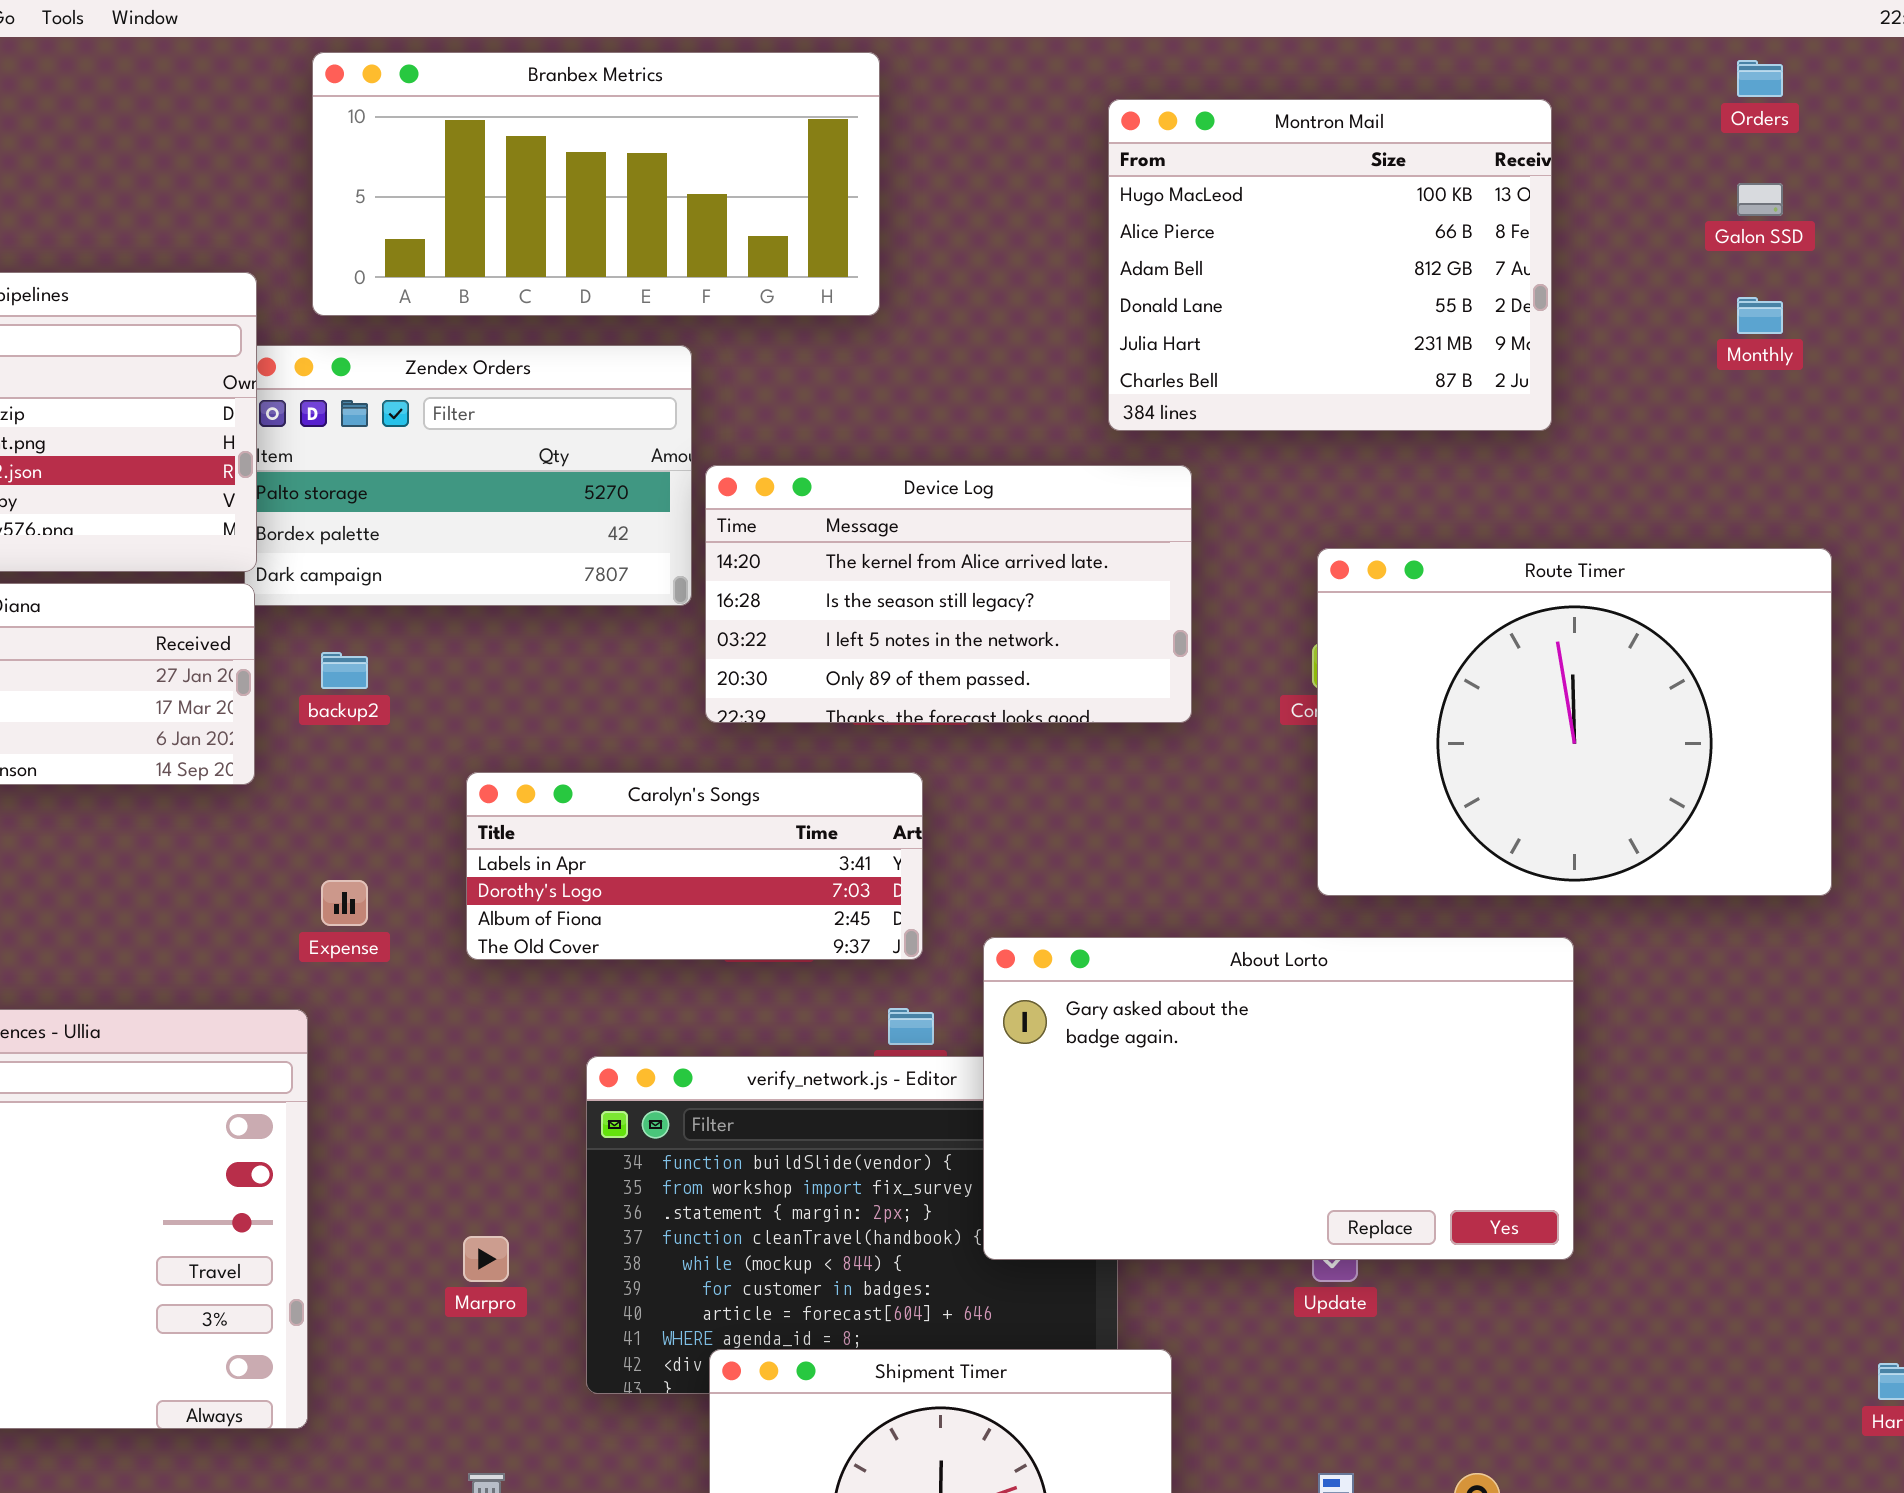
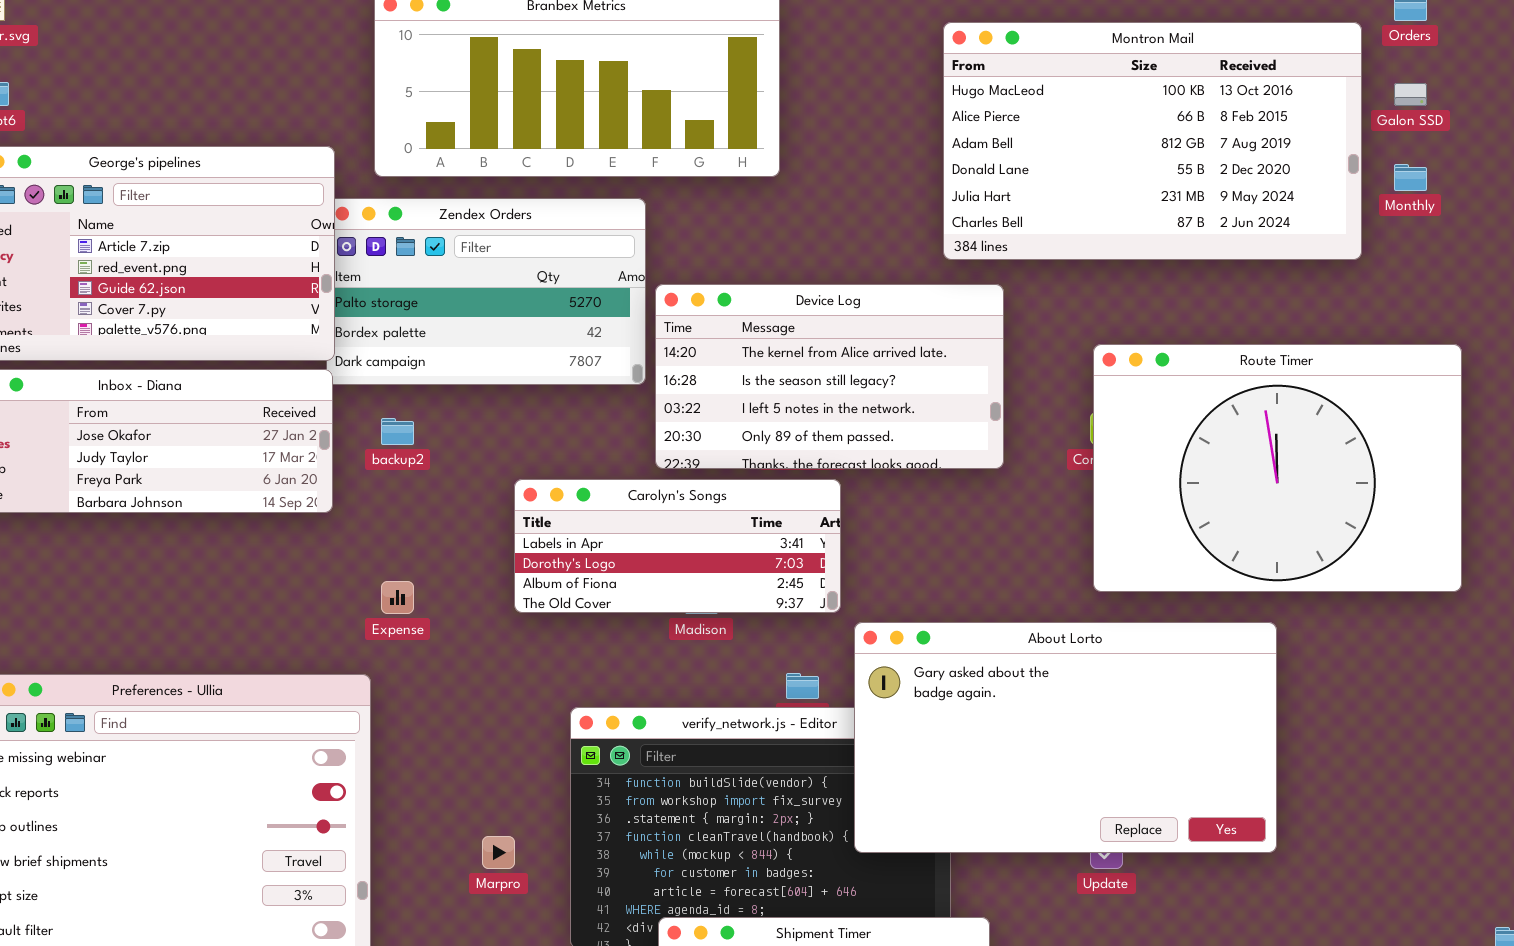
Montron Mail: [1108,99,1552,431] -> [943,22,1362,260], resized
Carolyn's Songs: [466,772,923,960] -> [514,479,841,613], moved

